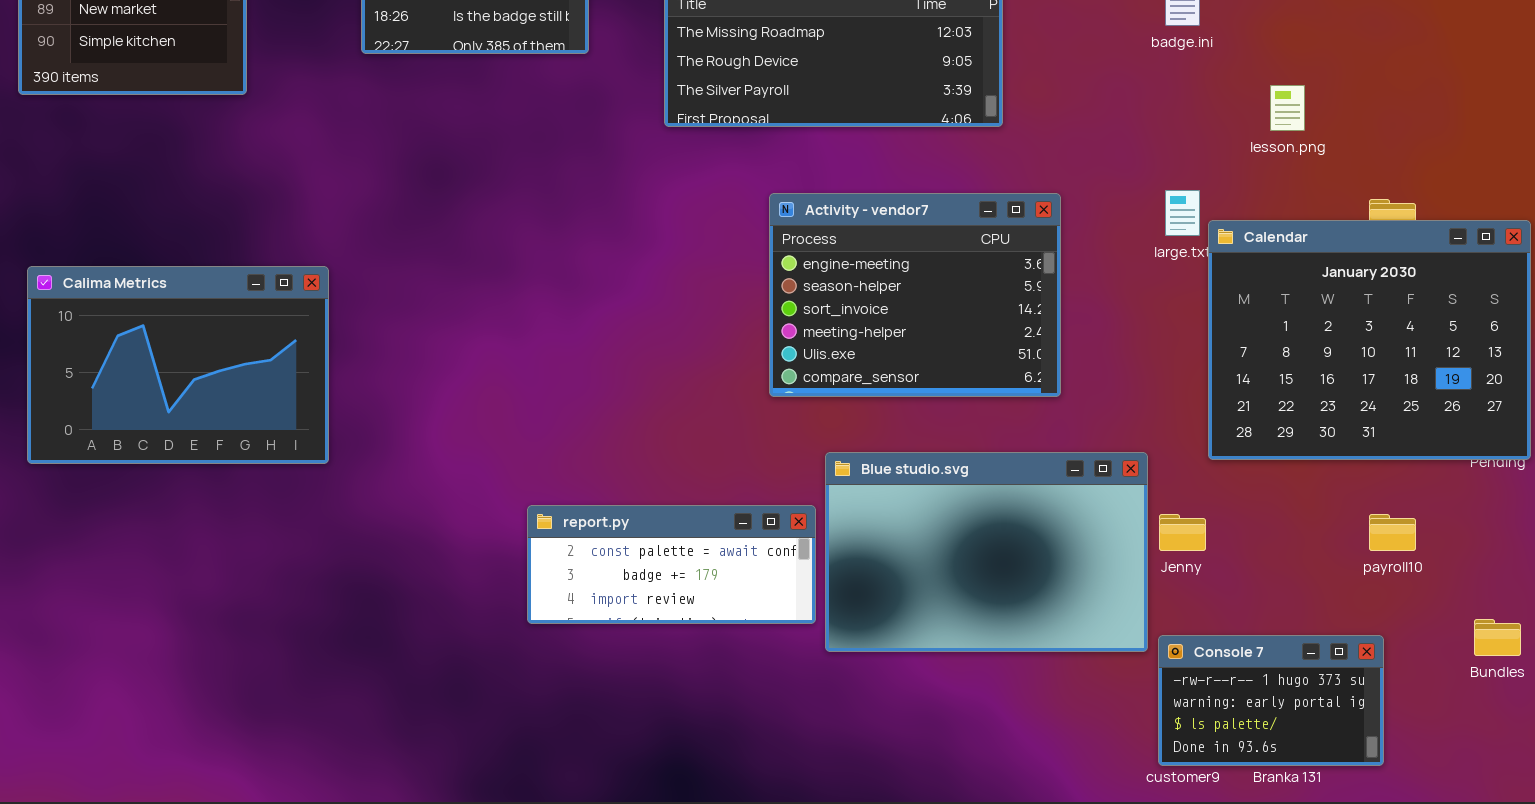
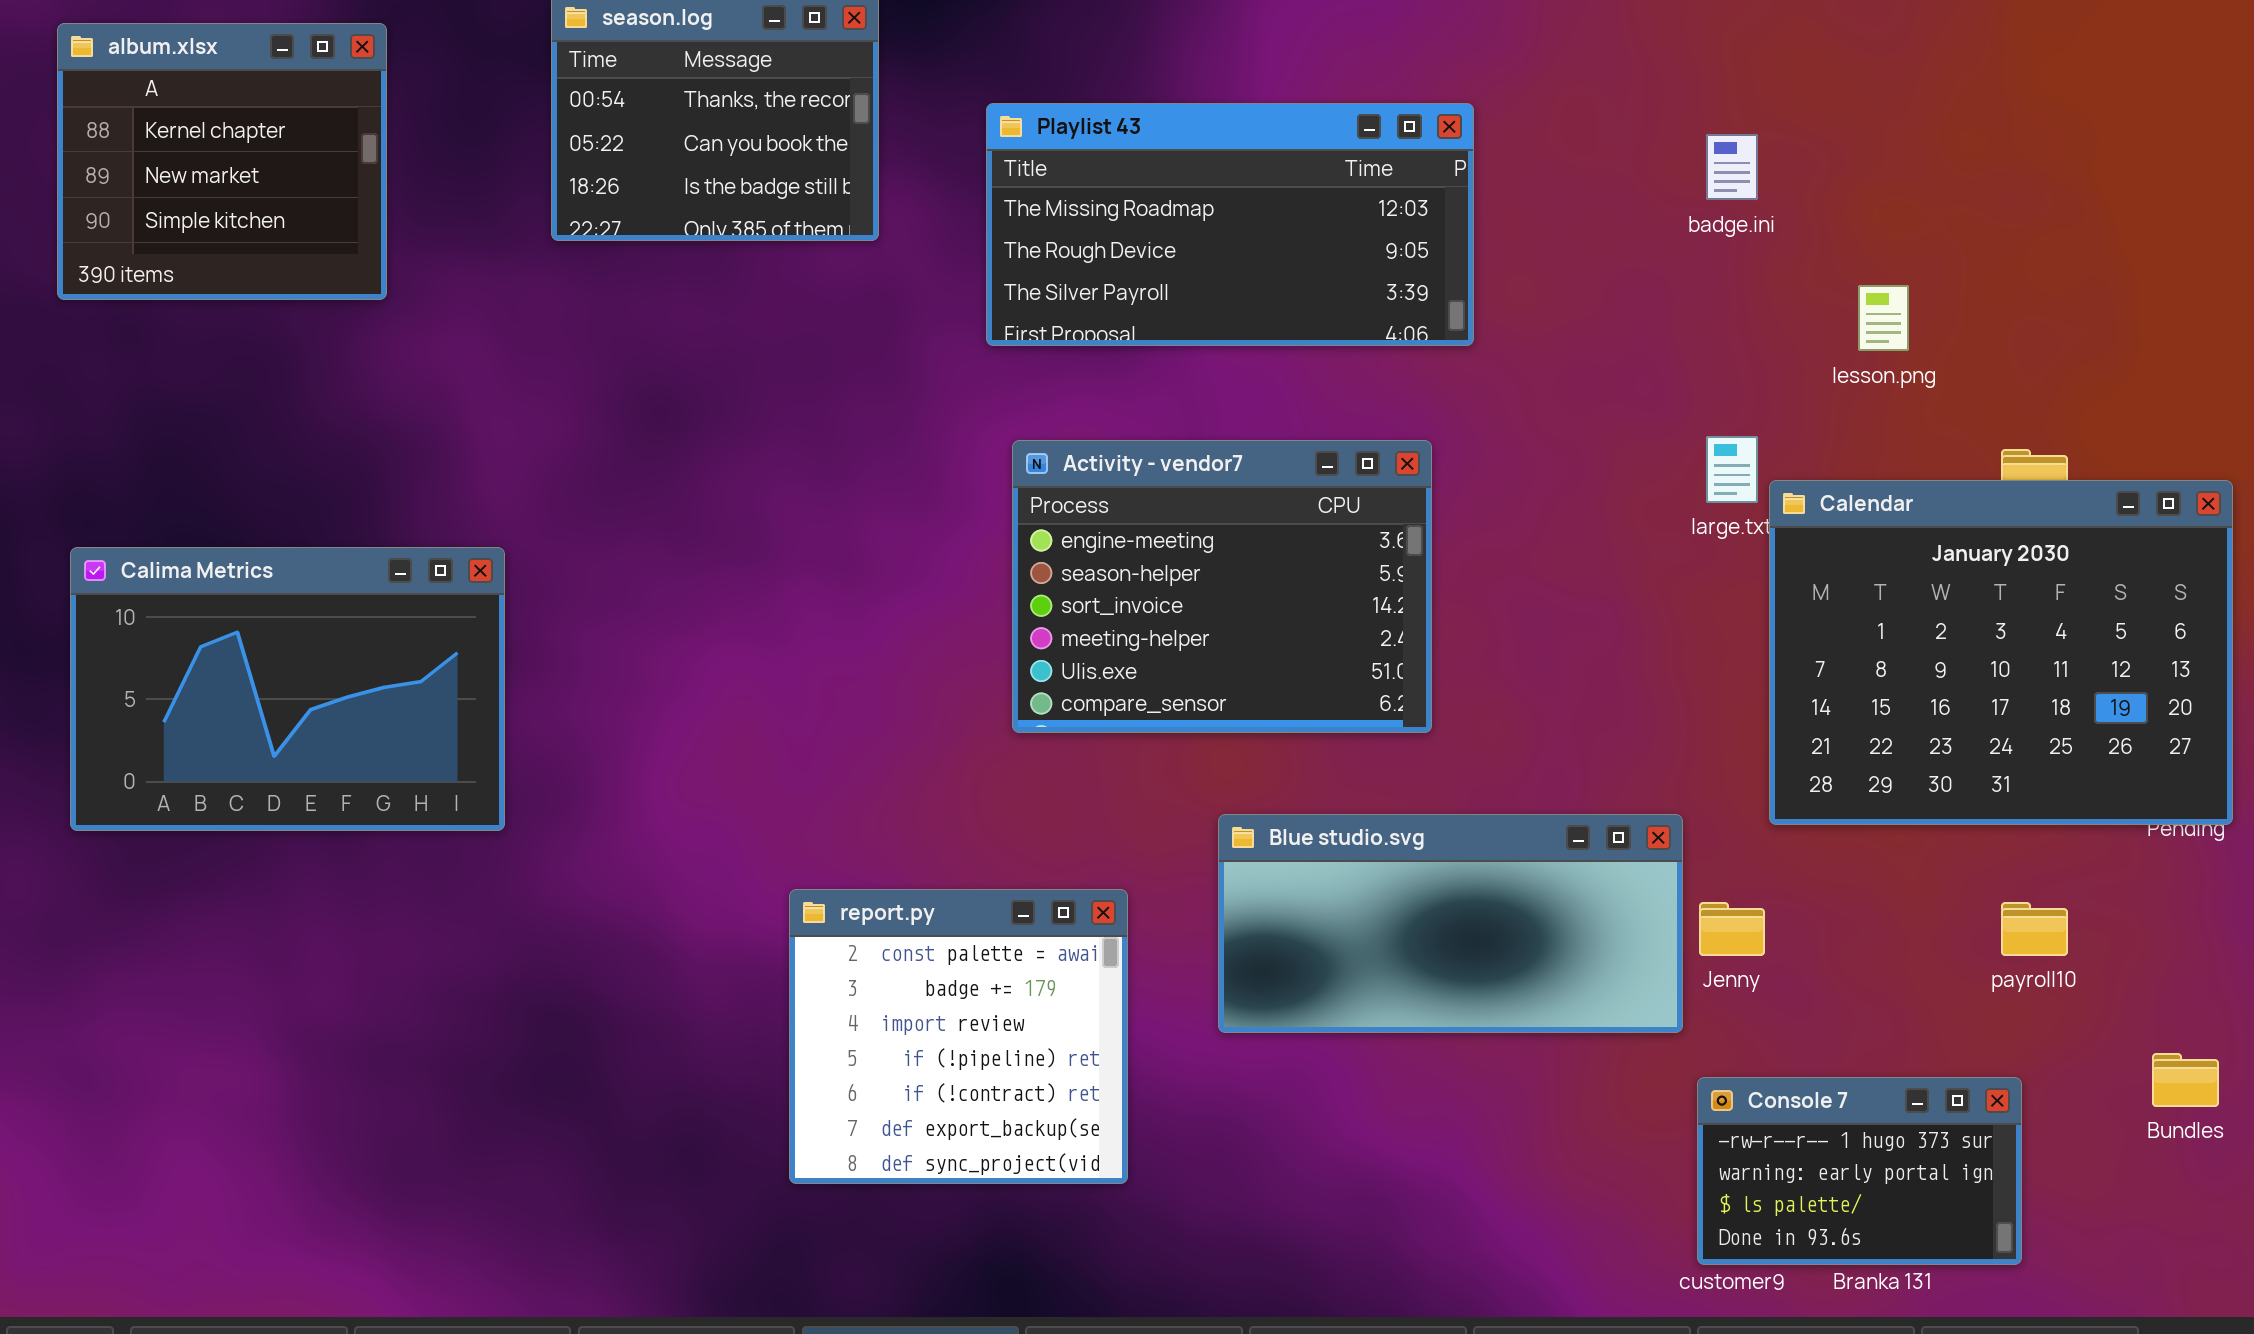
Activity - vendor7: [769,193,1061,397] -> [1012,440,1432,733], moved
Blue studio.svg: [825,452,1148,652] -> [1218,814,1683,1033], resized
report.py: [527,505,816,624] -> [789,889,1128,1184], resized

